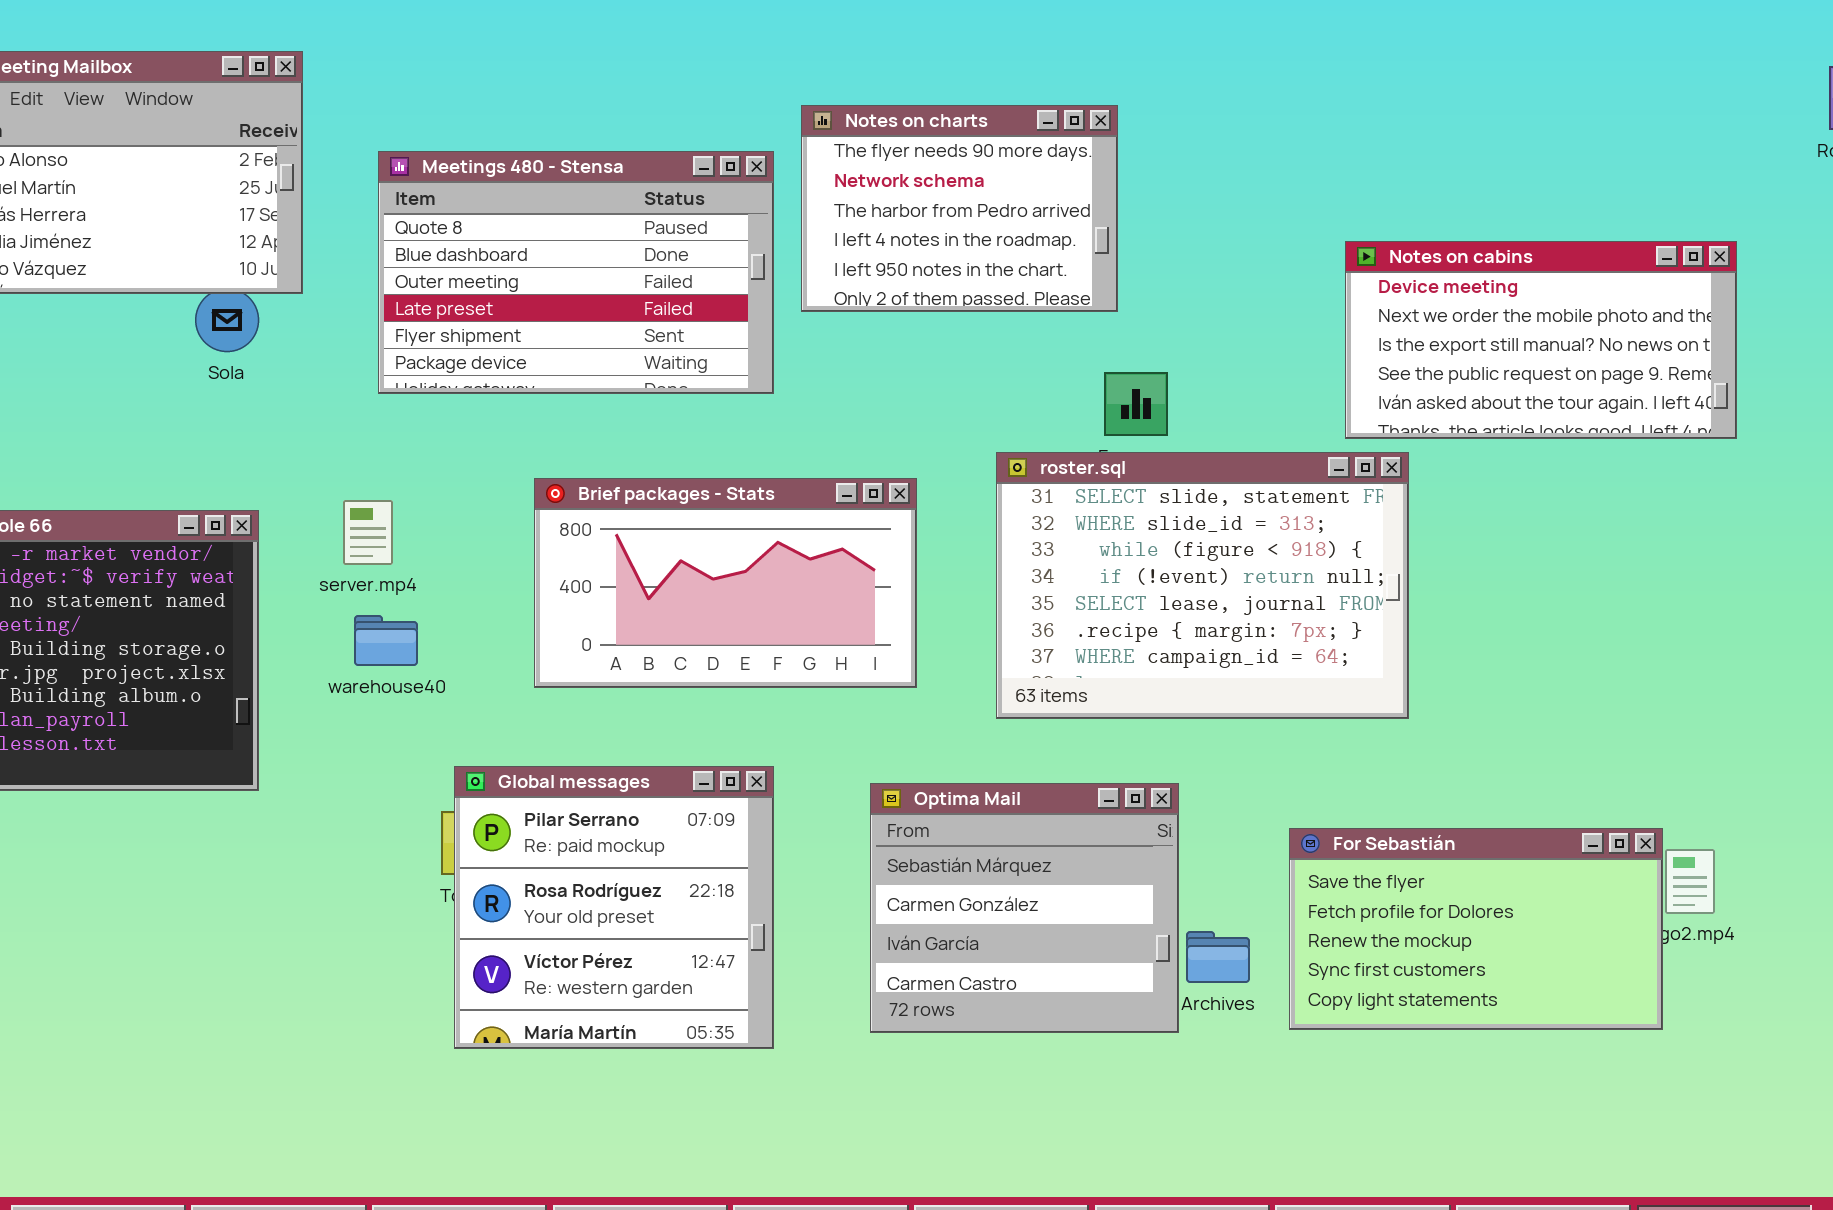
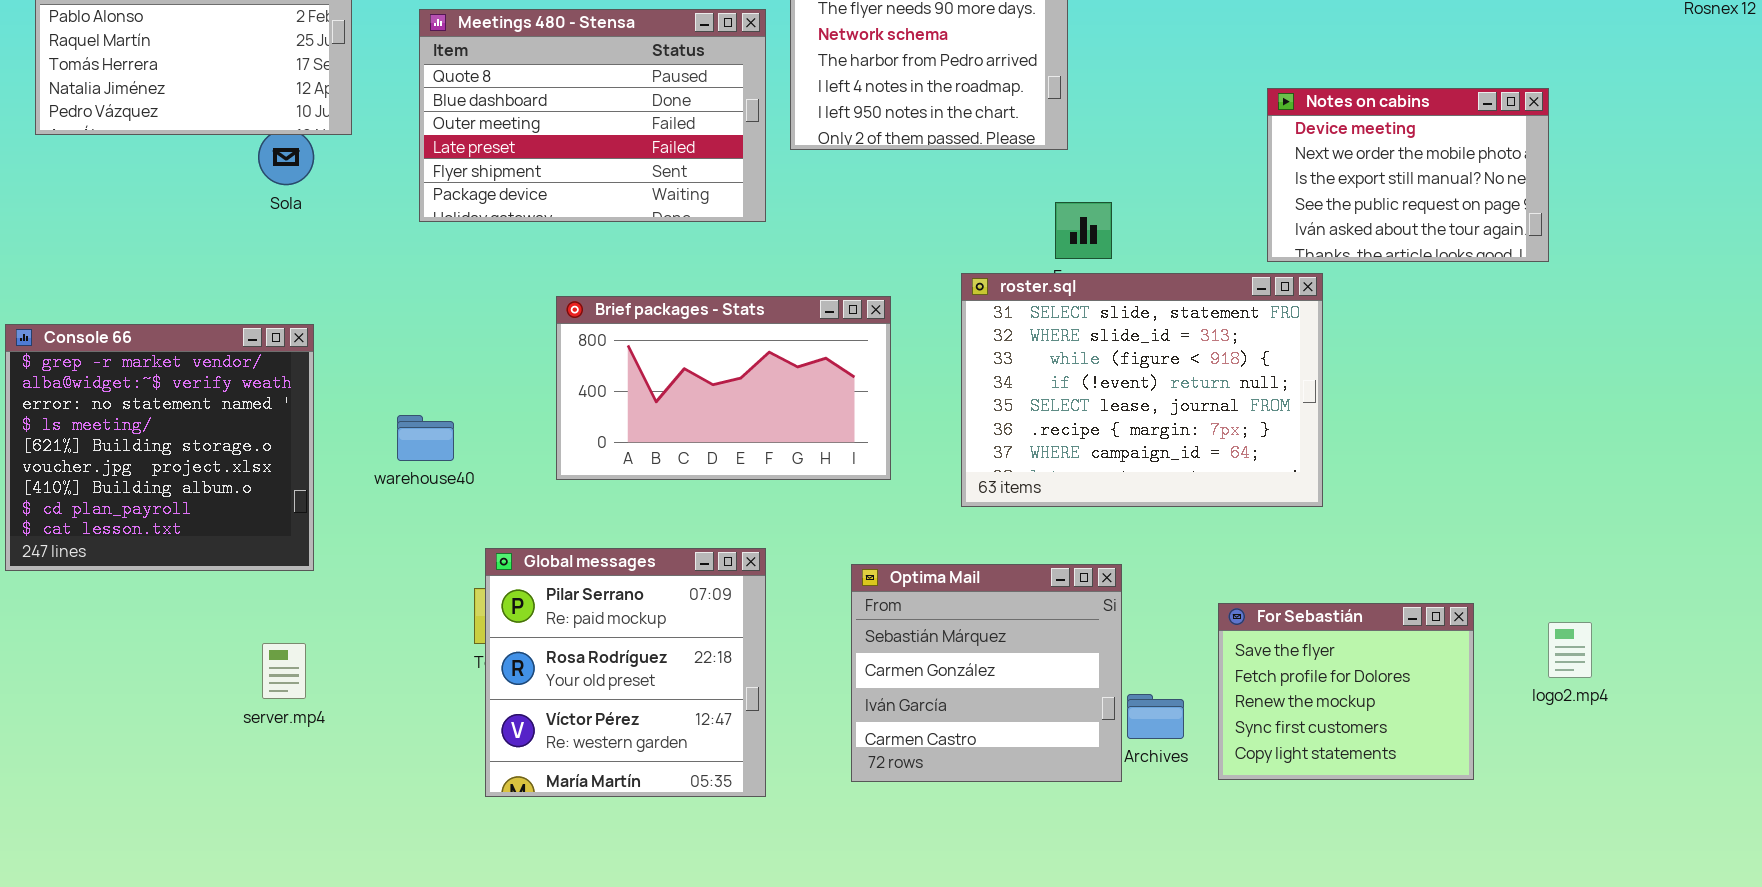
Notes on cabins: [1345,241,1737,439] -> [1267,88,1549,262], resized
server.mp4: [343,500,393,565] -> [262,643,306,699], moved
For Sebastián: [1289,828,1663,1030] -> [1218,603,1474,780], resized

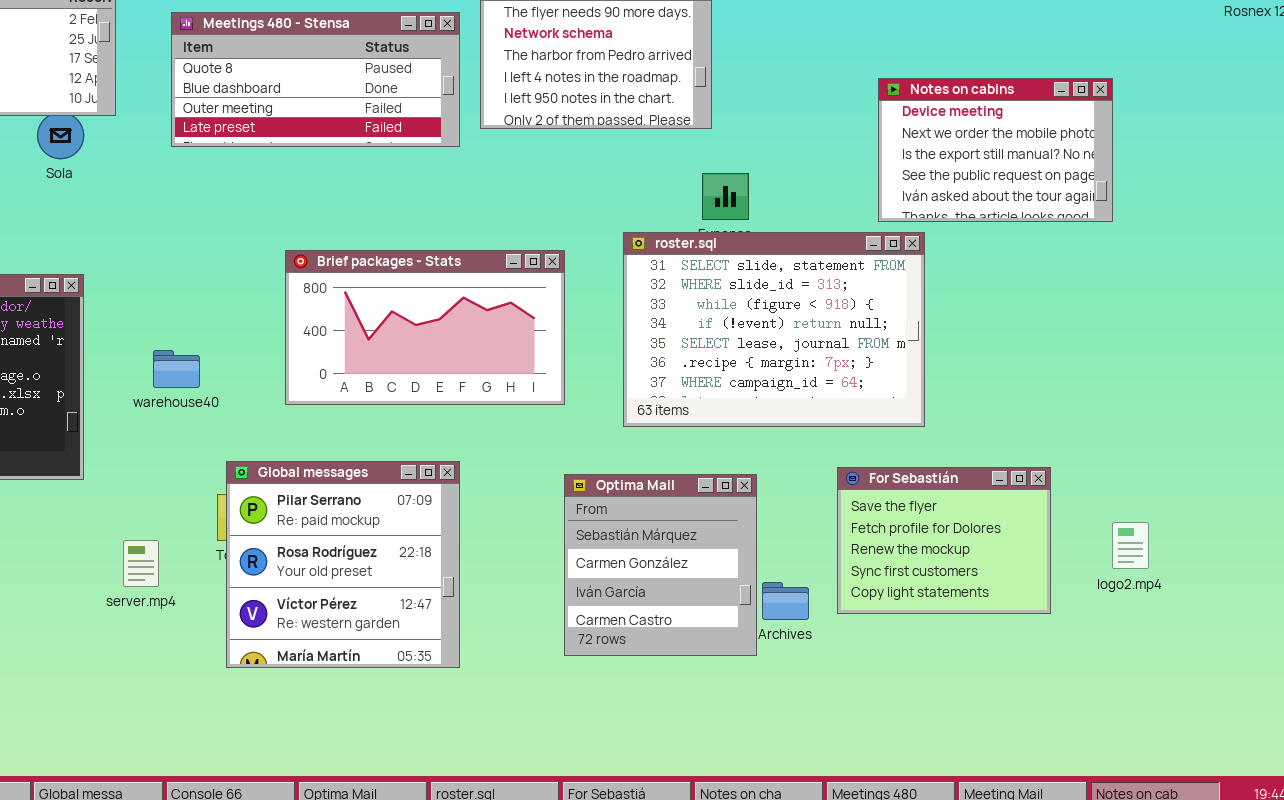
Meetings 480 - Stensa: [419,9,766,222] -> [171,12,460,147], resized
Optima Mail: [851,564,1122,782] -> [564,474,757,656], resized
For Sebastián: [1218,603,1474,780] -> [837,467,1051,614], moved
server.mp4: [262,643,306,699] -> [123,540,159,587], moved

